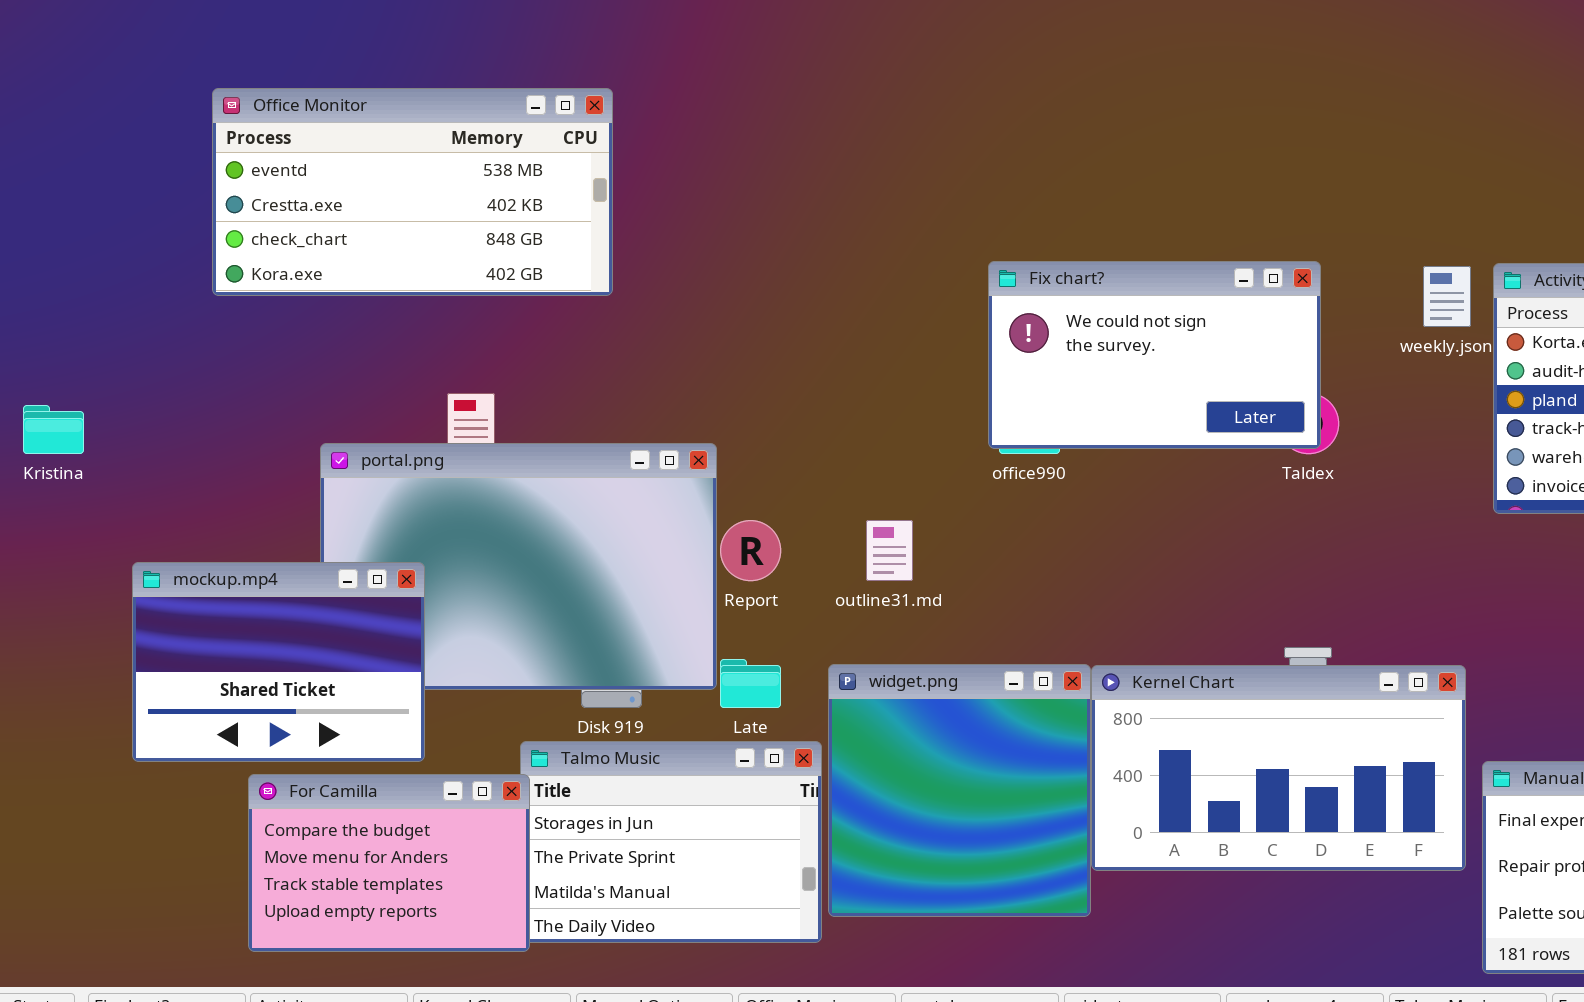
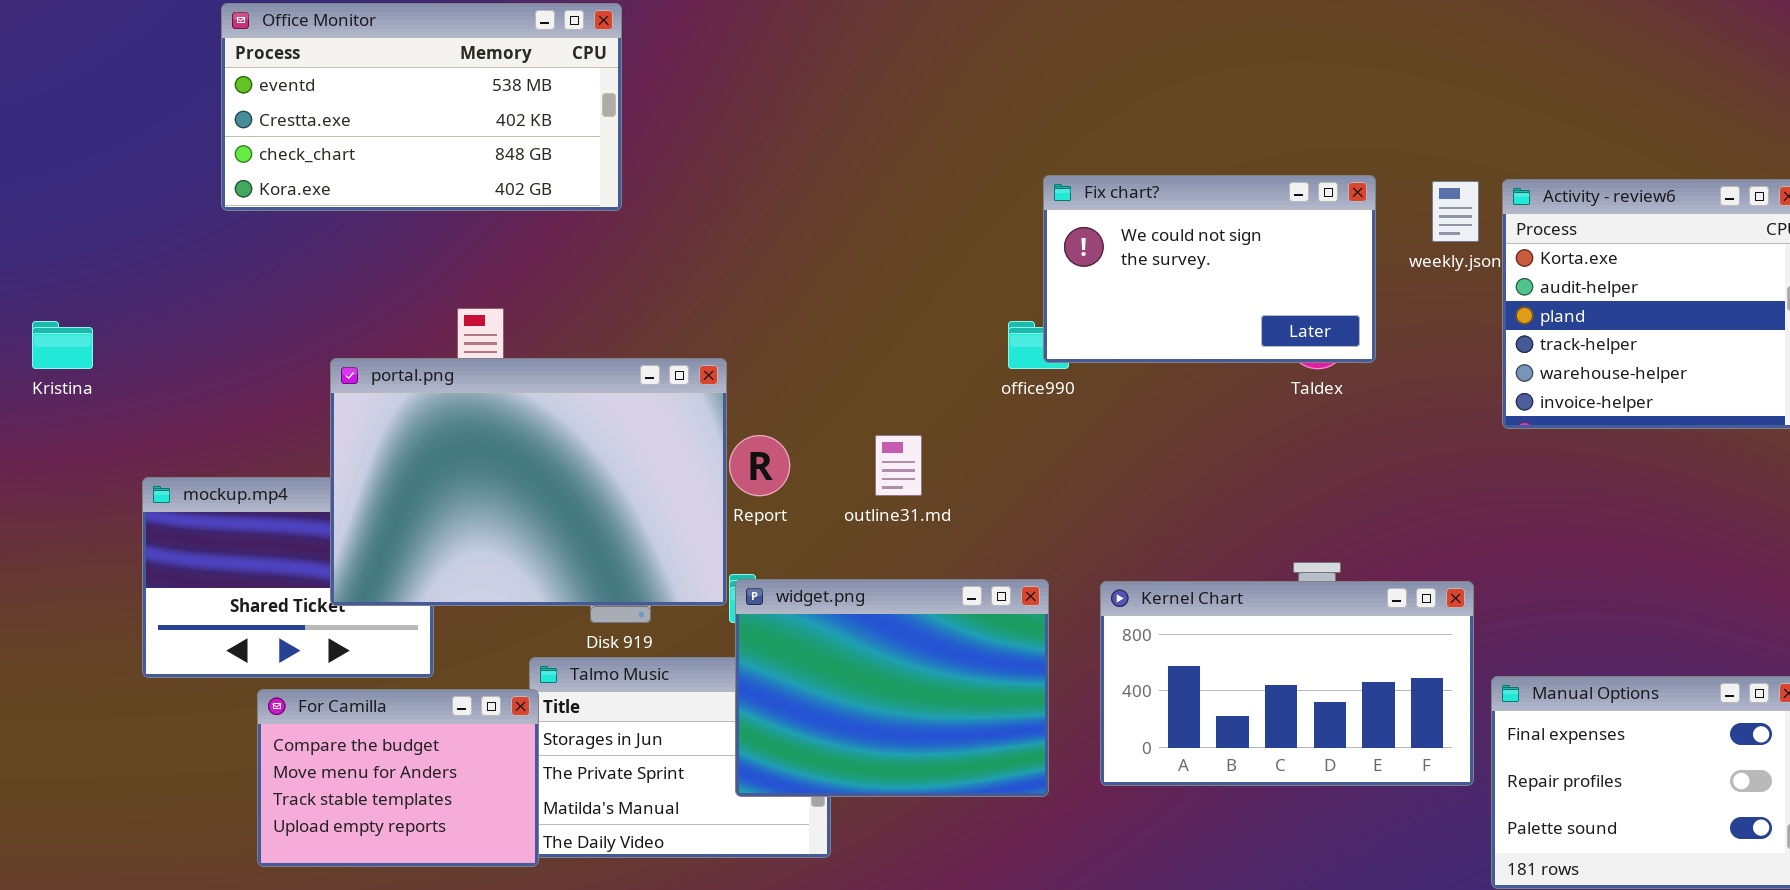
Fix chart?: [988,261,1321,449] -> [1043,175,1376,363], moved
portal.png: [320,443,717,690] -> [330,358,727,606], raised
widget.png: [828,664,1091,917] -> [735,579,1049,797], moved, resized

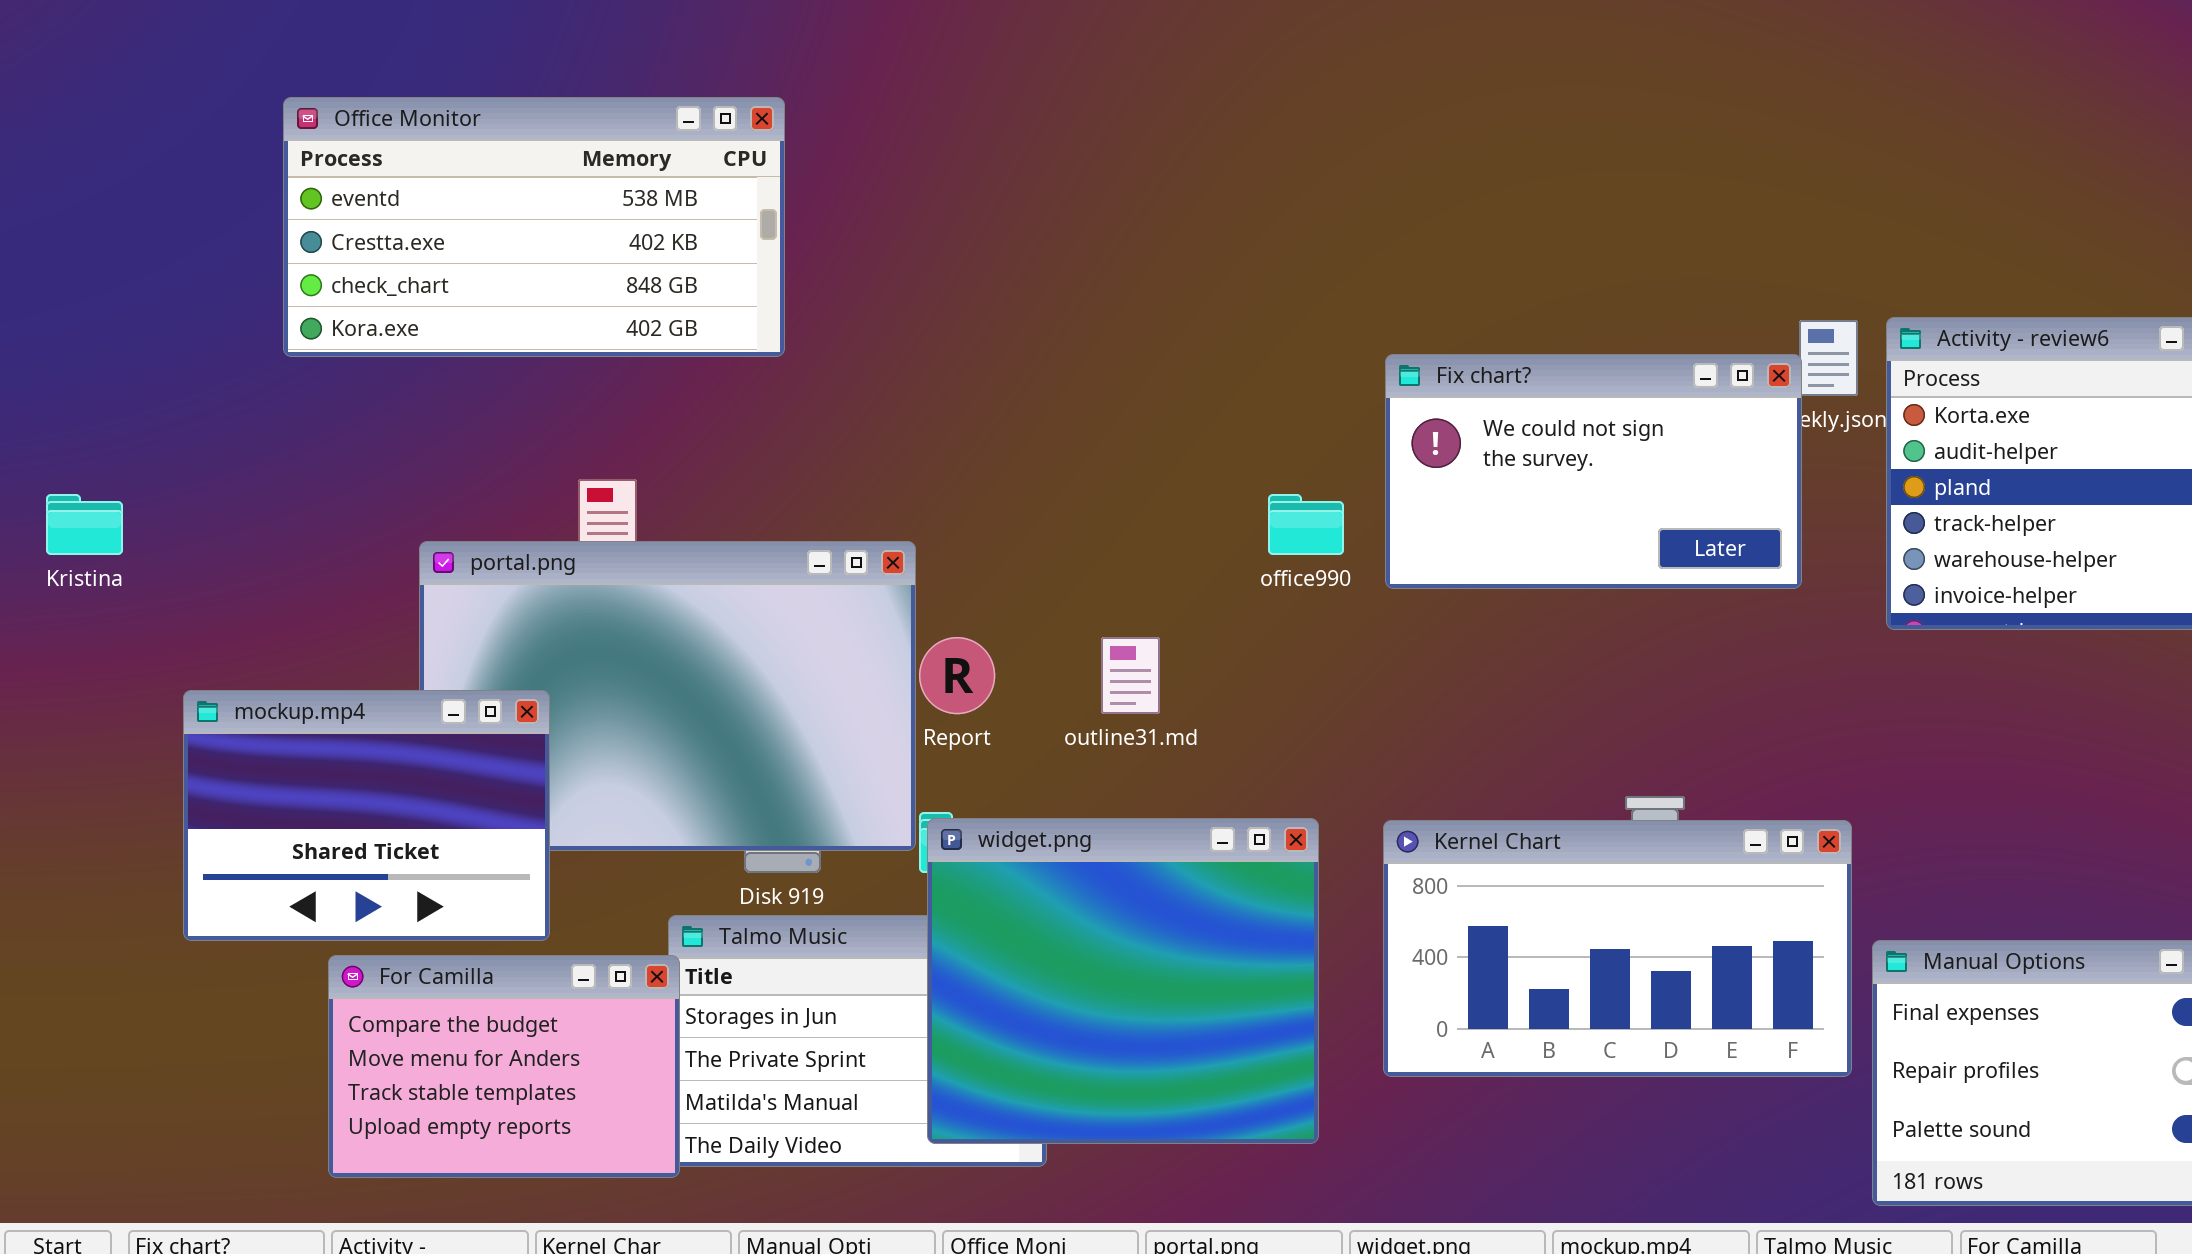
Fix chart?: [1043,175,1376,363] -> [1385,354,1802,589], moved
mockup.mp4: [142,477,434,678] -> [183,690,550,941], raised
widget.png: [735,579,1049,797] -> [927,818,1319,1144], resized

